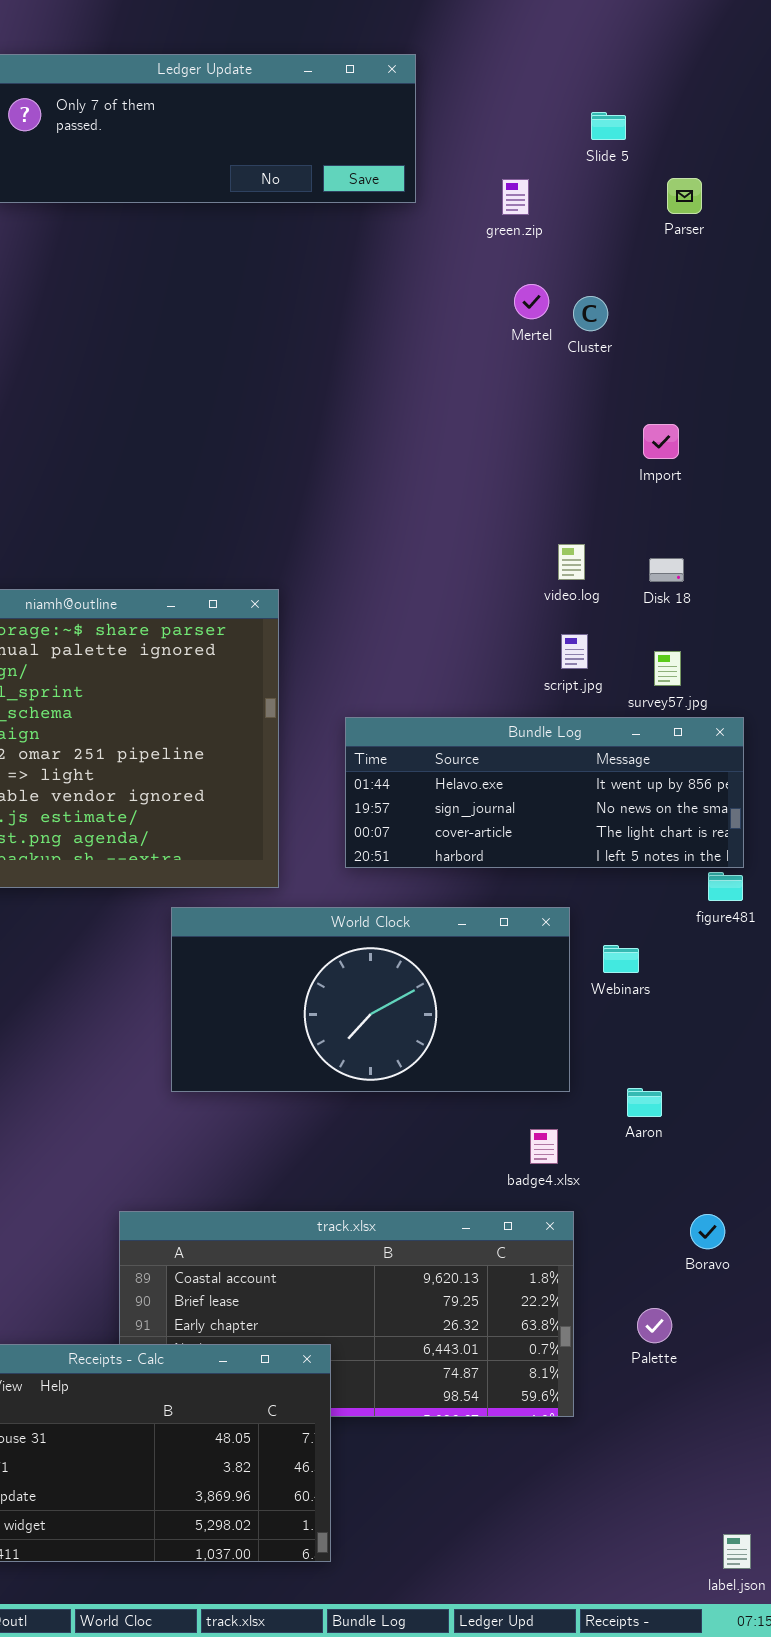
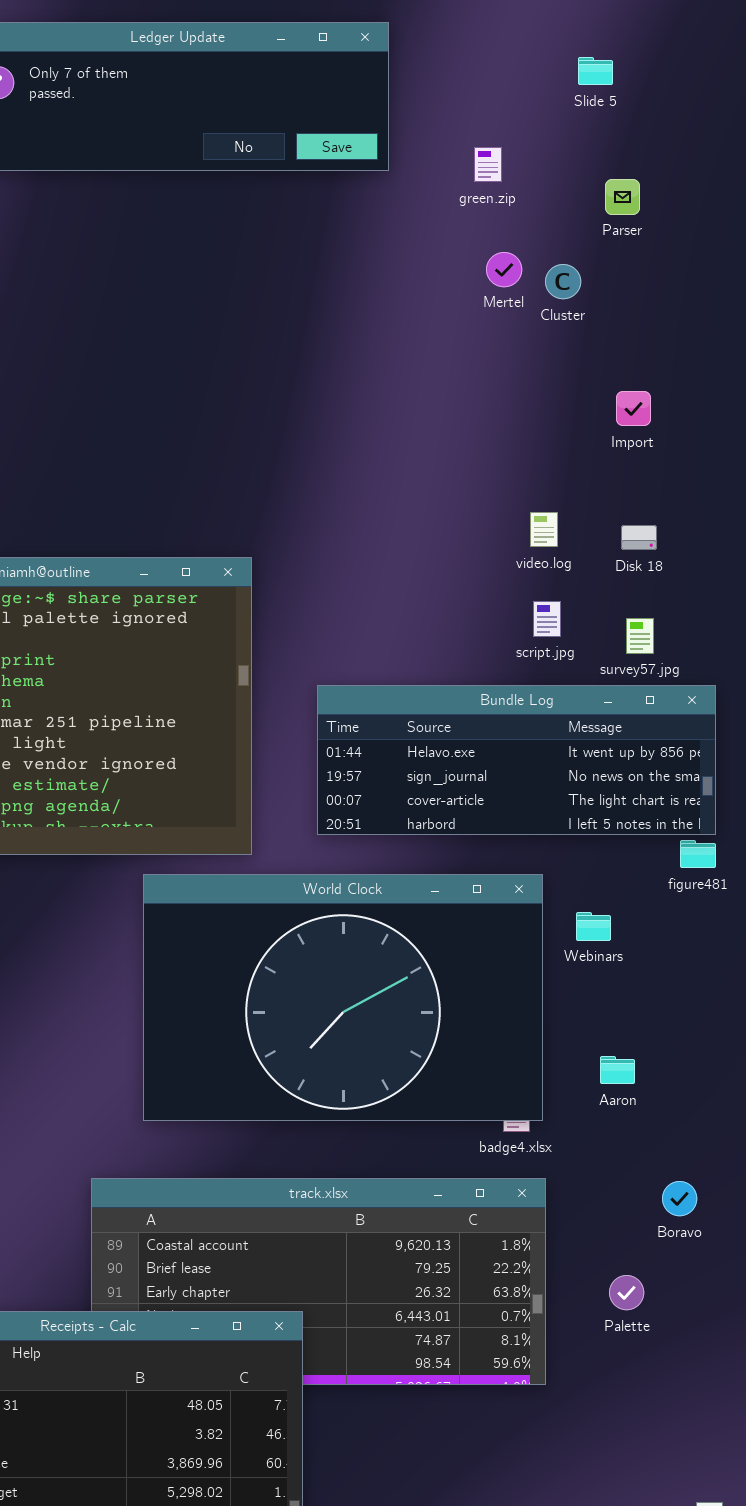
Slide 5: [591,112,626,140] -> [578,57,613,85], moved
Parser: [667,178,702,214] -> [605,179,640,215], moved
World Clock: [171,907,570,1092] -> [143,874,543,1121], resized

